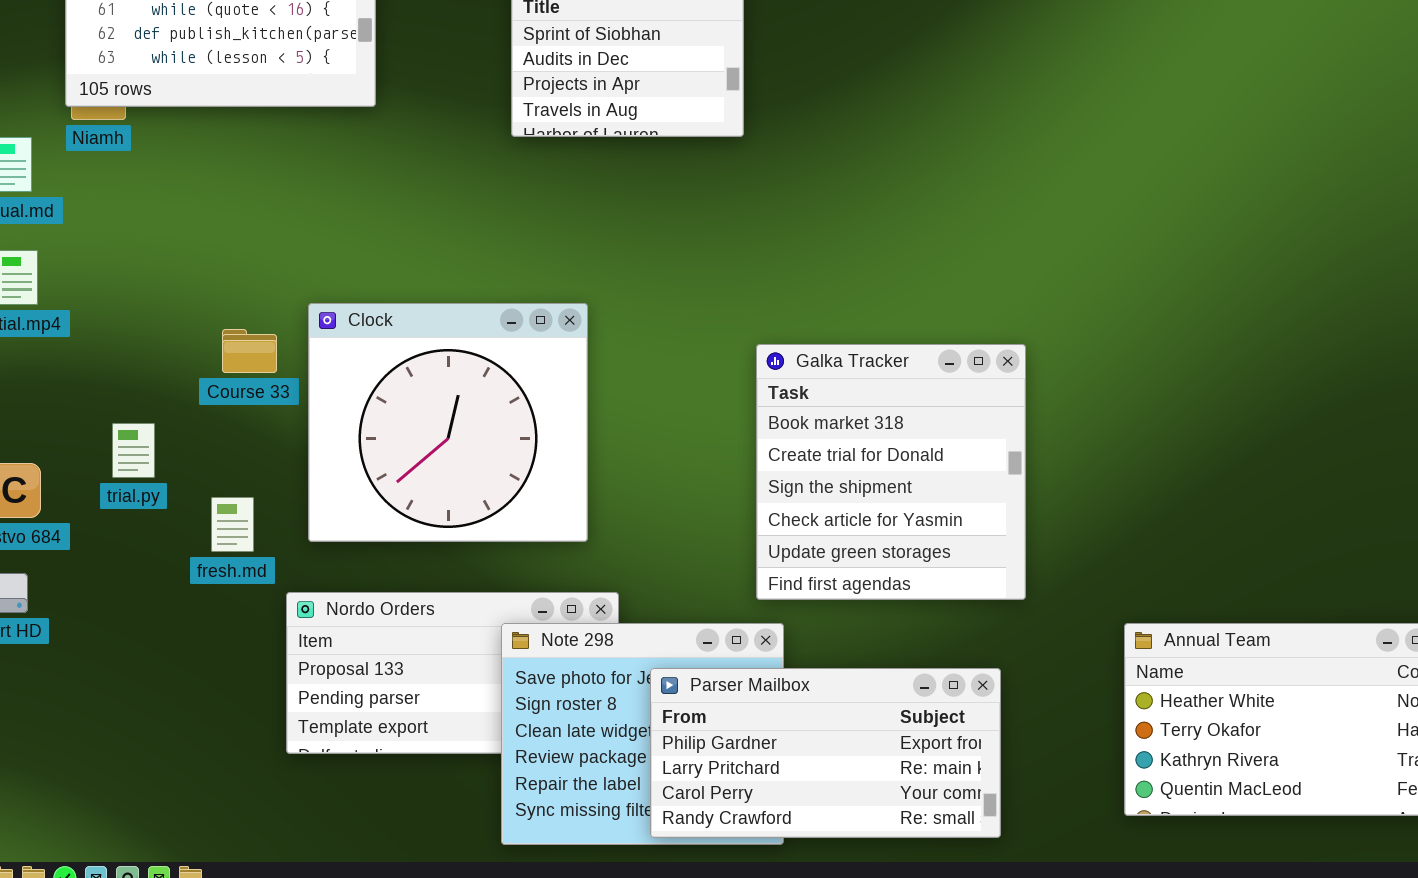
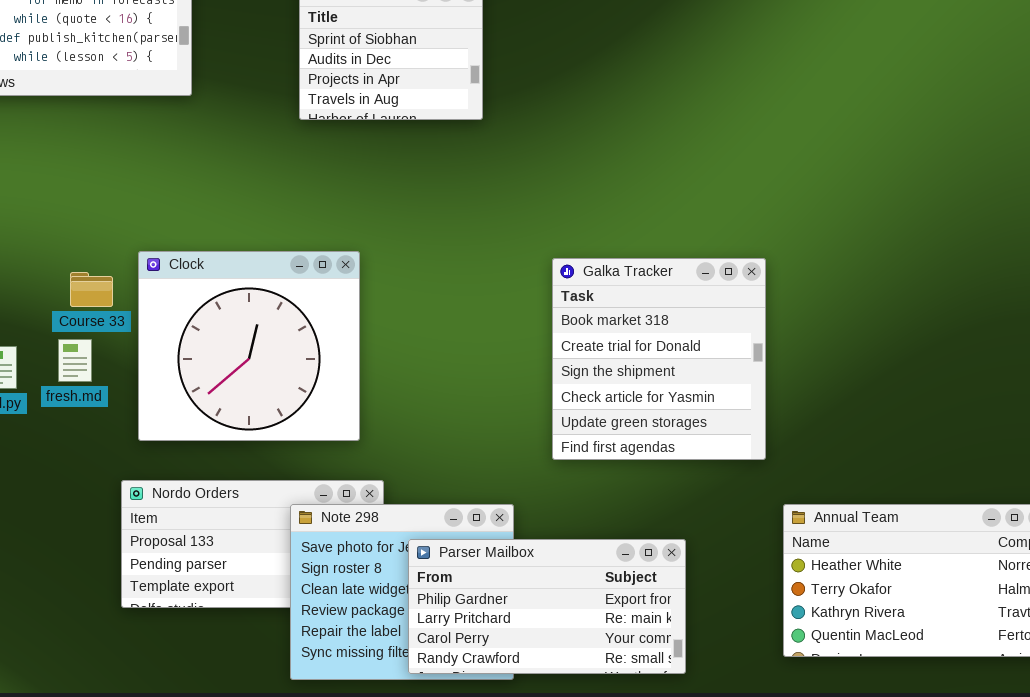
Galka Tracker: [756,344,1026,600] -> [552,258,766,460], moved
fresh.md: [211,497,254,552] -> [58,339,92,382], moved

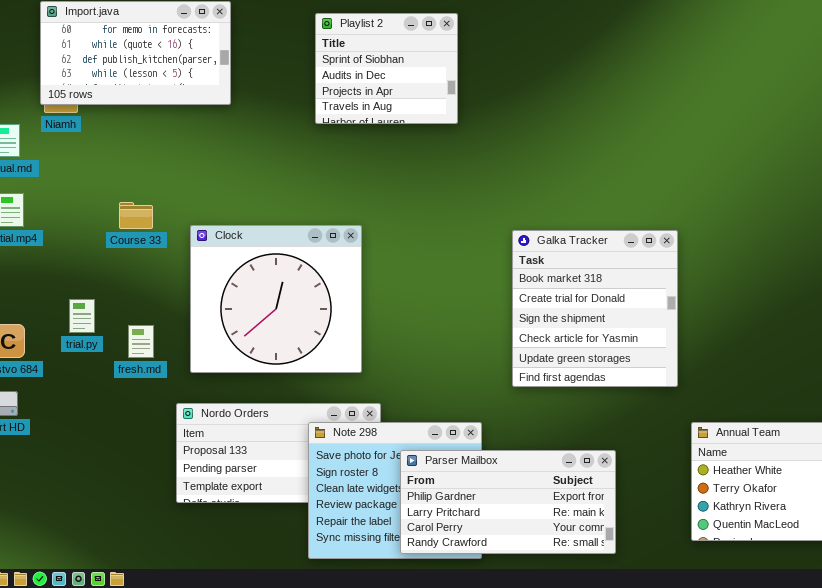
Course 33: [70,272,113,307] -> [119,202,153,229], moved
fresh.md: [58,339,92,382] -> [128,325,154,358], moved

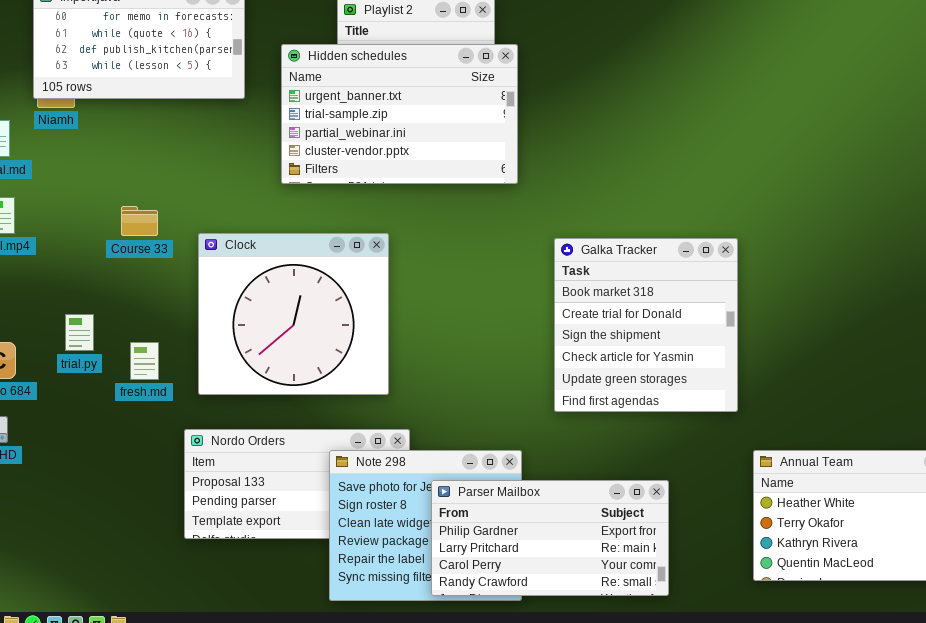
Hidden schedules: none -> [281,44,518,184], opened

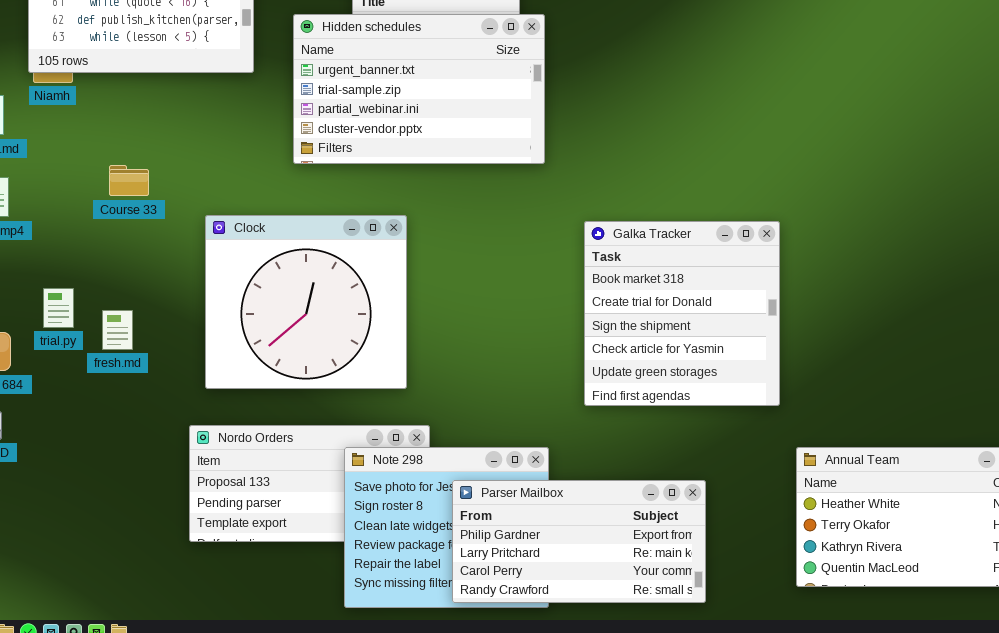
Course 33: [121,206,158,236] -> [109,165,149,196], moved
trial.py: [65,314,94,351] -> [43,288,74,328], moved
fresh.md: [130,342,159,380] -> [102,310,133,350], moved

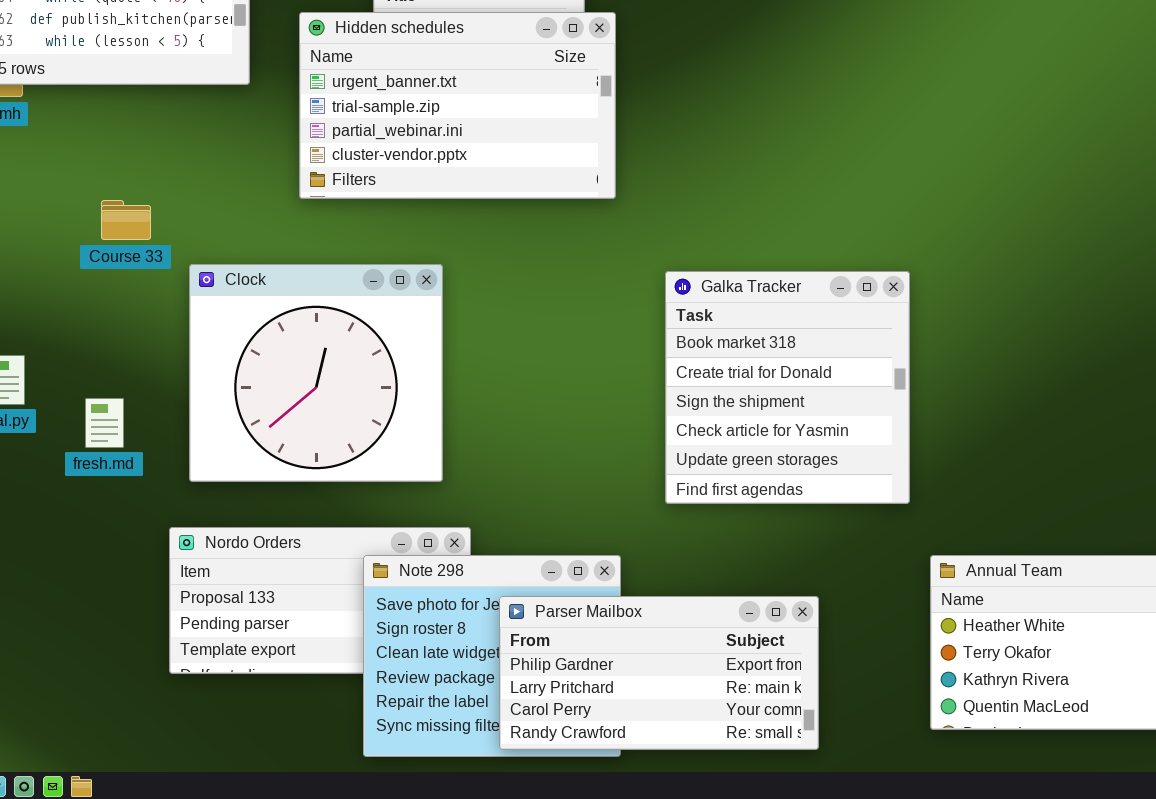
Course 33: [109,165,149,196] -> [101,200,151,240], moved
fresh.md: [102,310,133,350] -> [85,398,124,448], moved

